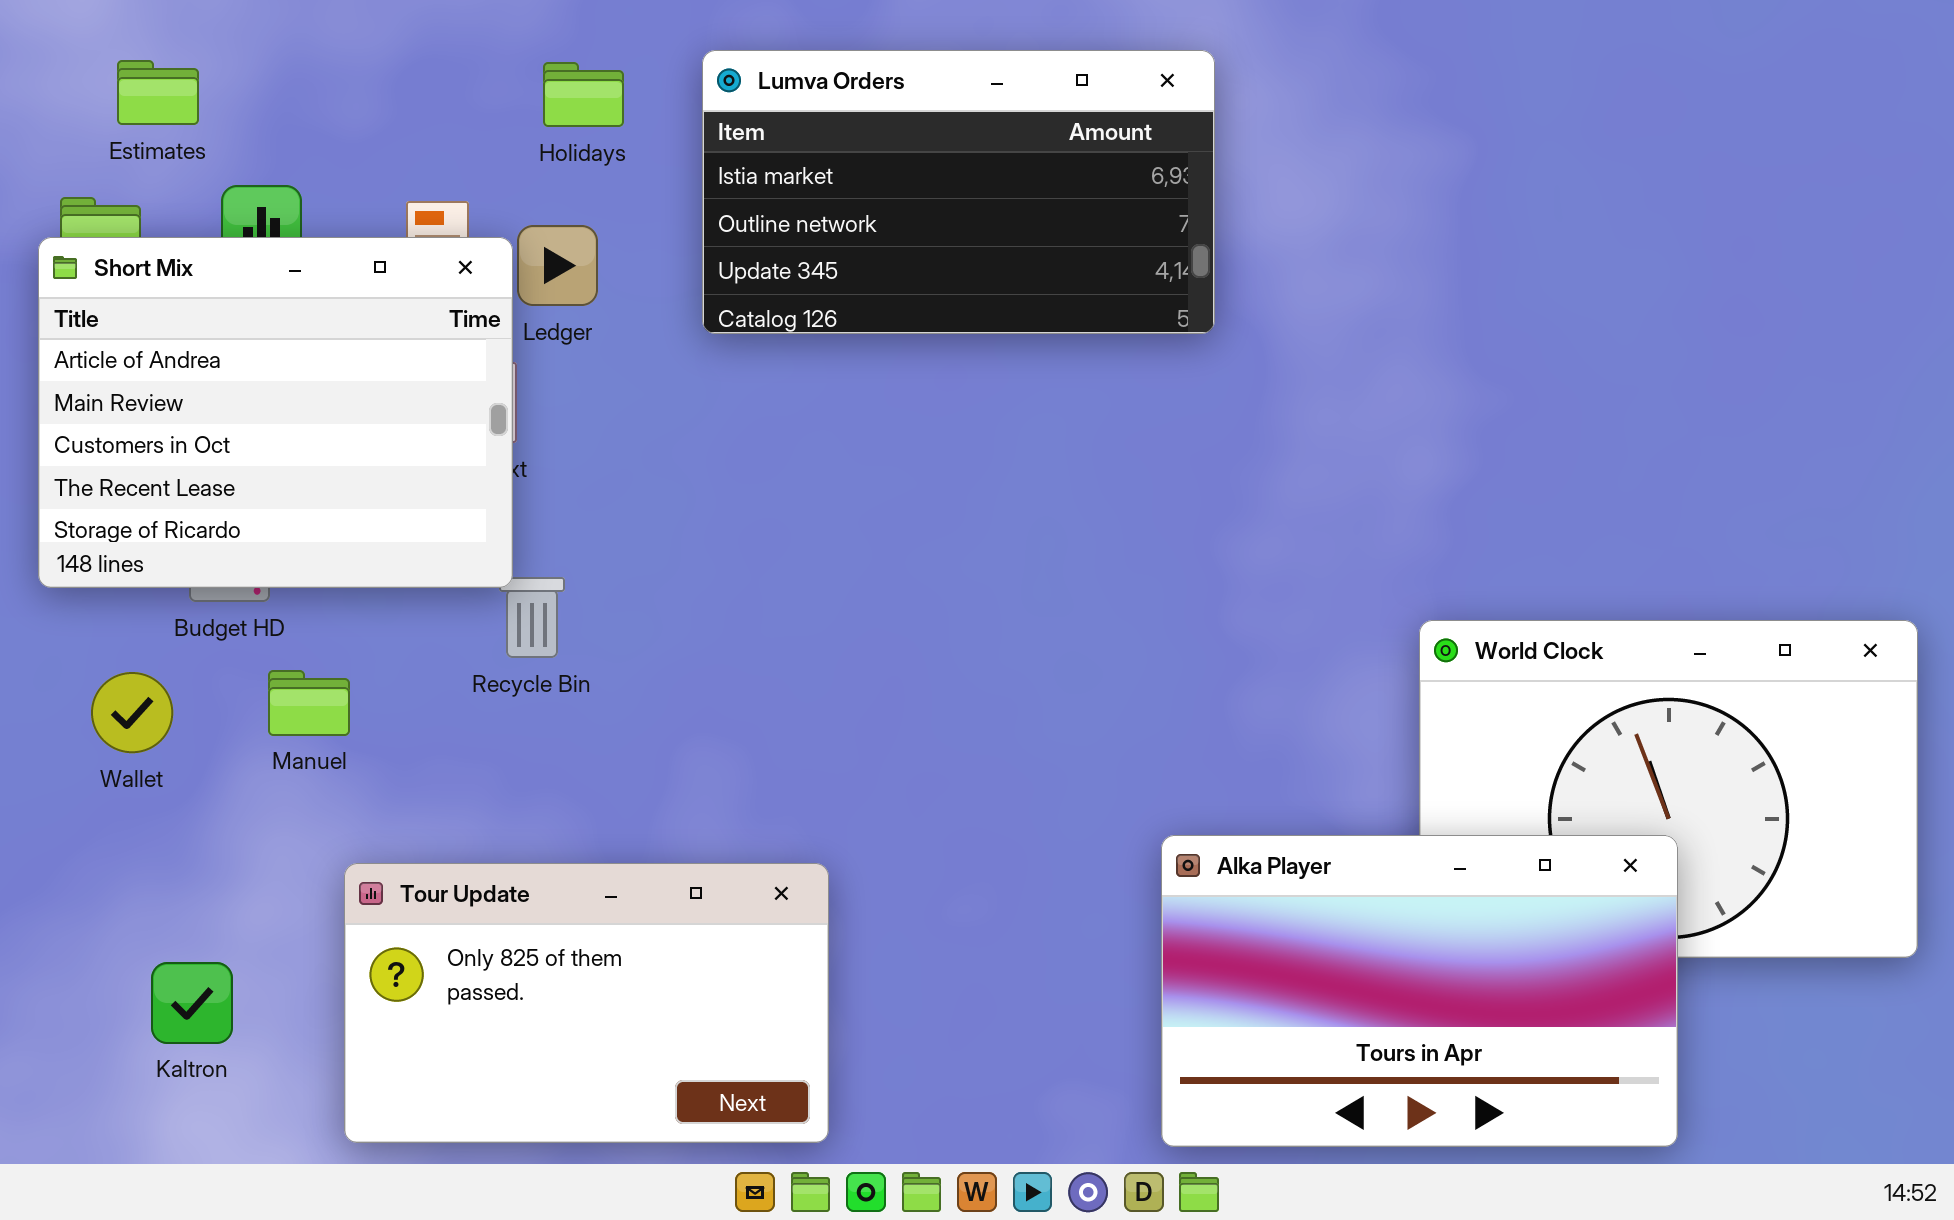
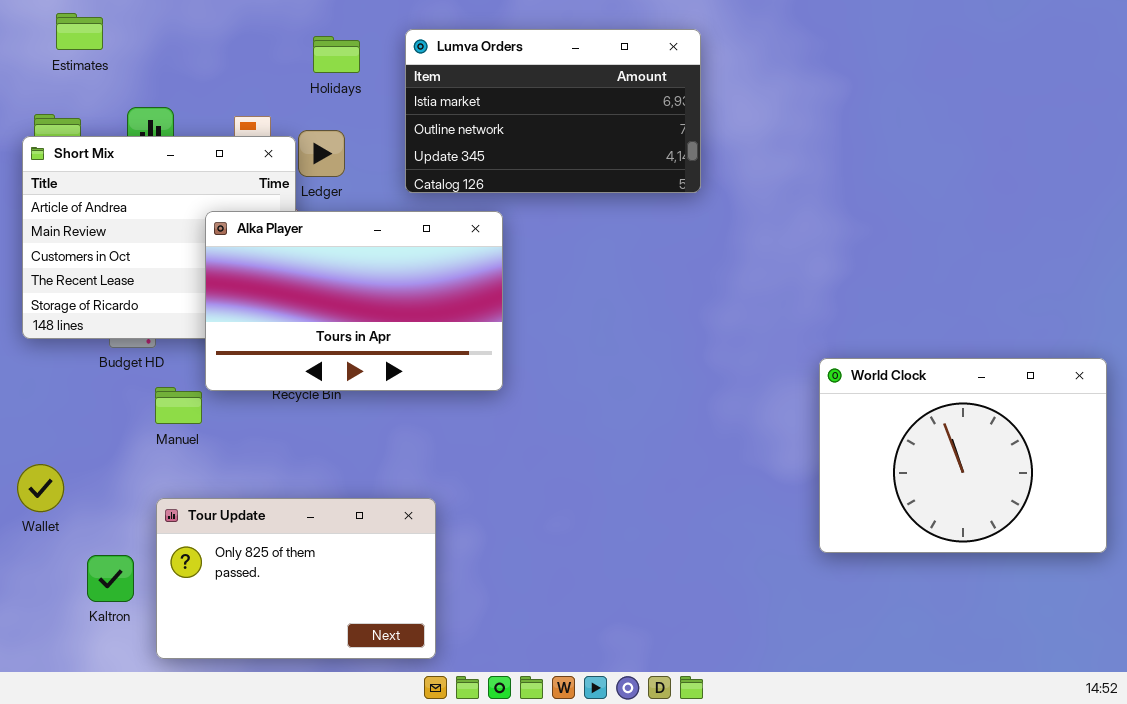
Estimates: [117,60,199,125] -> [56,13,103,50], moved
Wallet: [91,672,173,753] -> [17,464,64,512], moved
Alka Player: [1161,835,1678,1147] -> [205,211,503,391], moved
Tour Update: [344,863,829,1143] -> [156,498,436,659], moved

